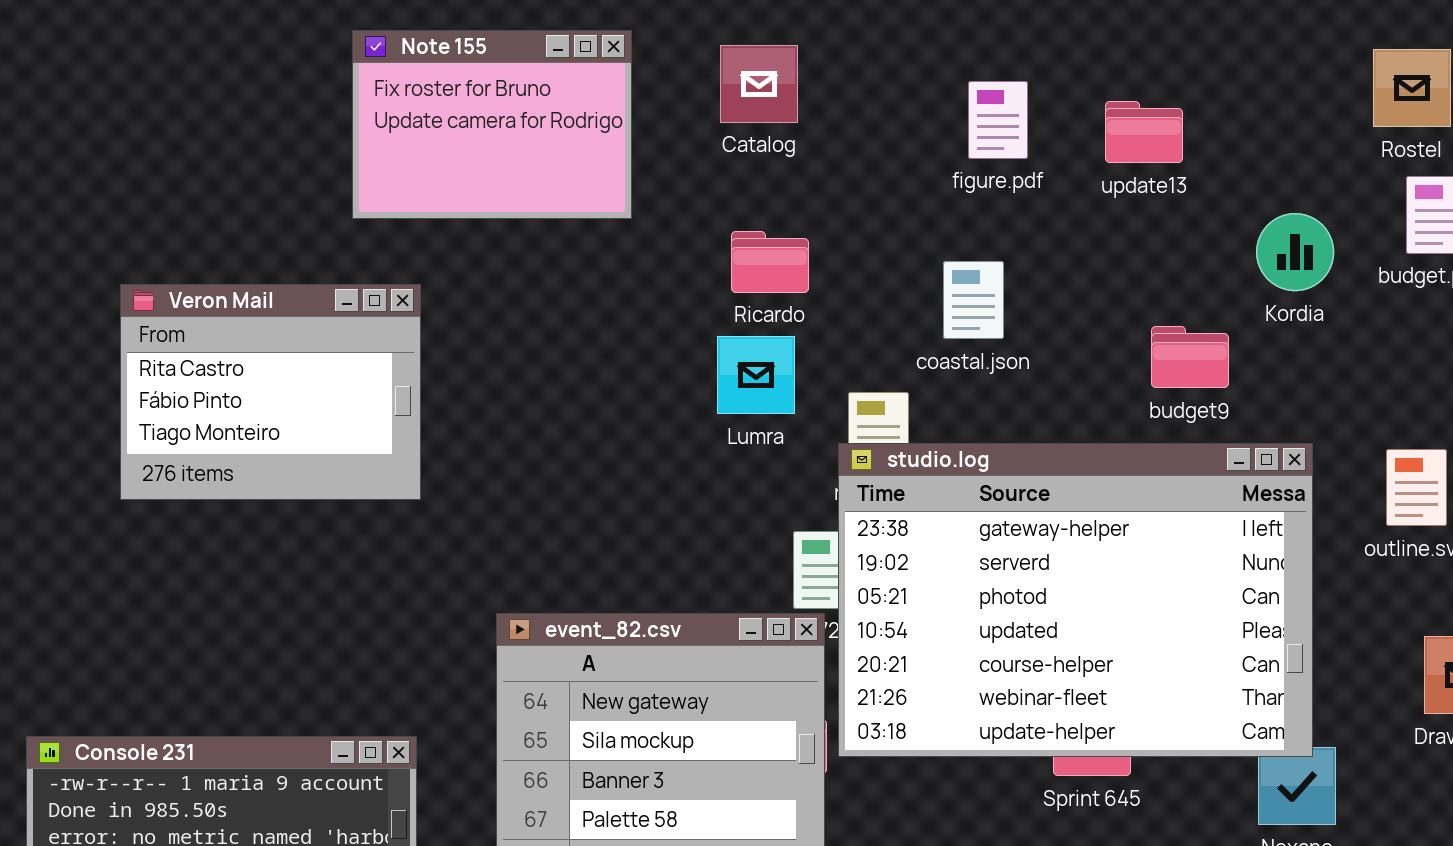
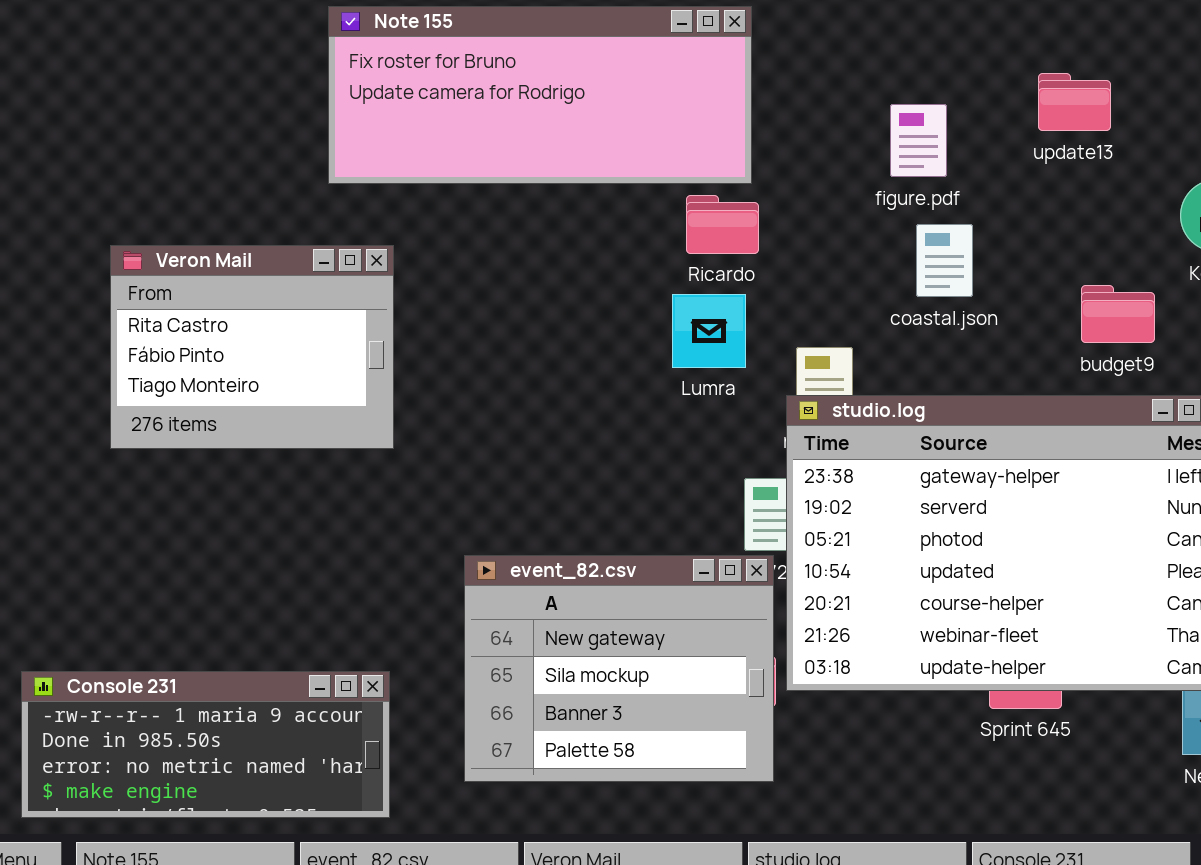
Note 155: [352,30,632,219] -> [328,6,752,184], resized
figure.pdf: [968,81,1028,159] -> [890,104,947,177], moved
coastal.json: [943,261,1004,339] -> [916,224,973,297], moved

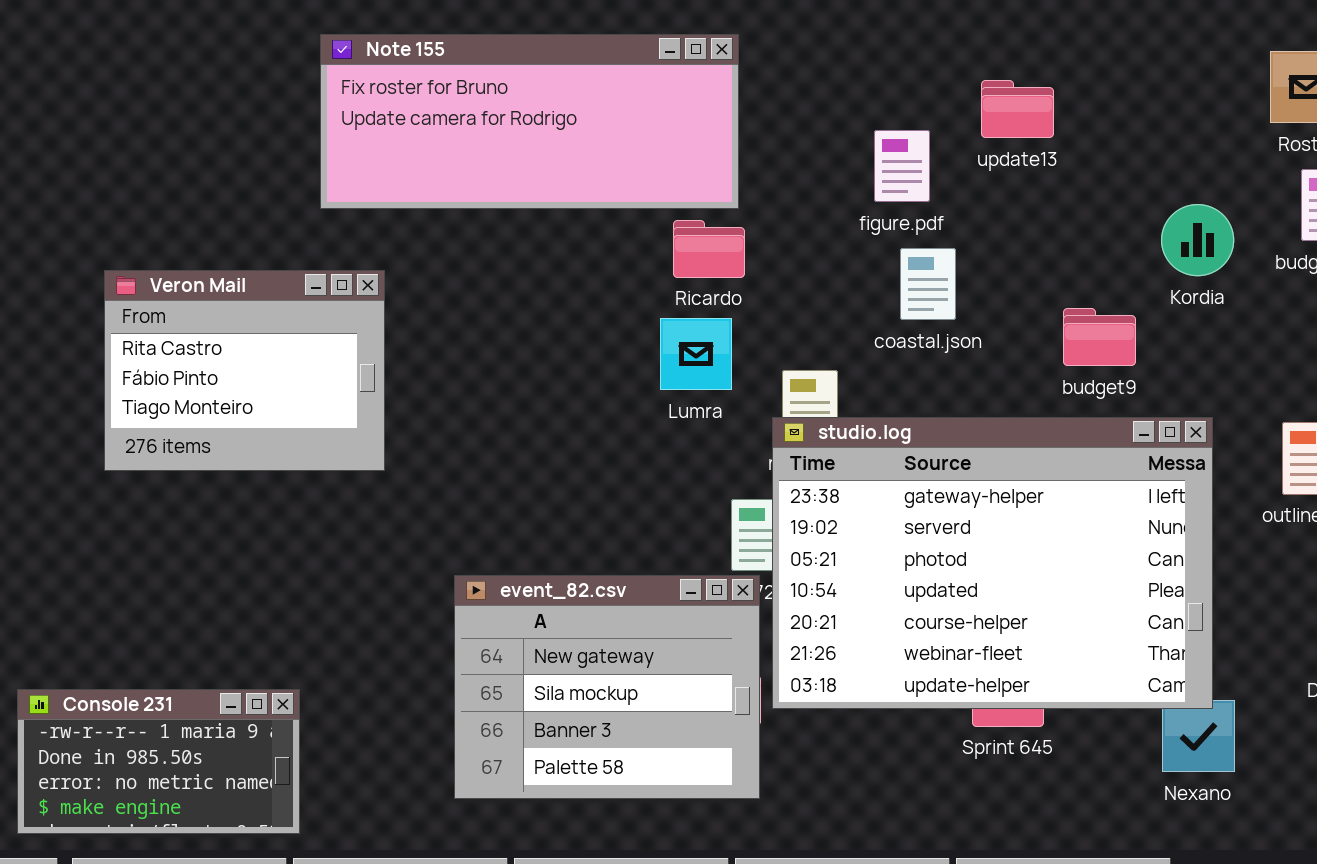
update13: [1038,73,1111,131] -> [981,80,1054,138], moved
Console 231: [21,671,390,818] -> [17,689,300,834], resized

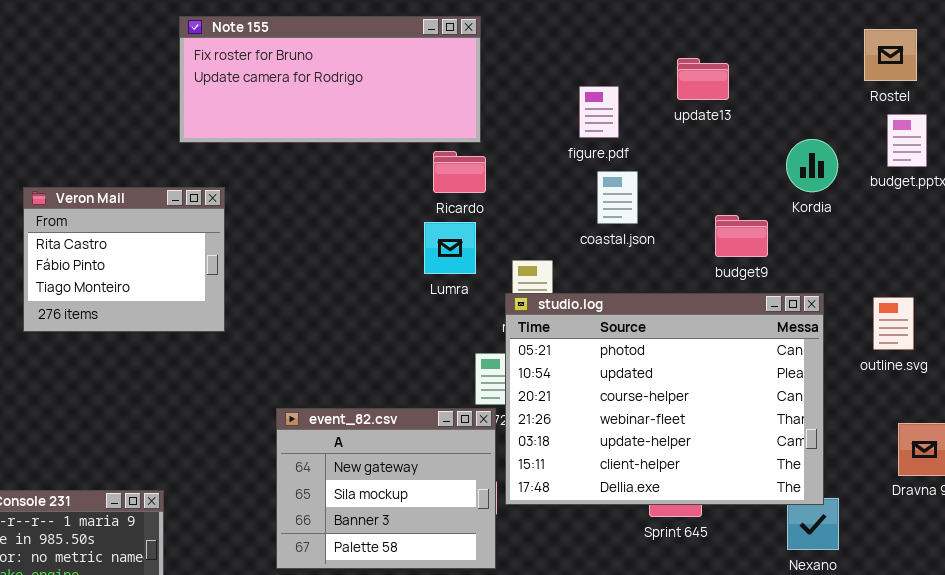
update13: [981,80,1054,138] -> [677,58,729,100], moved
studio.log: [772,417,1213,709] -> [505,293,824,505], scrolled down 2 rows

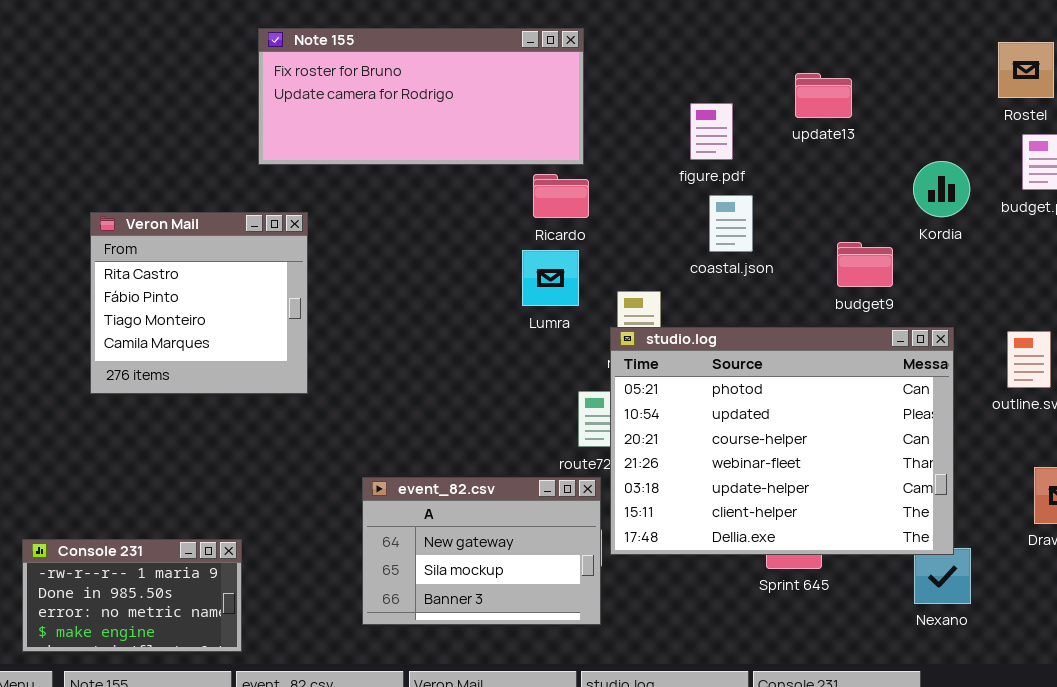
Veron Mail: [23,187,225,332] -> [90,212,308,394], resized
event_82.csv: [276,408,496,569] -> [362,477,601,625], resized

